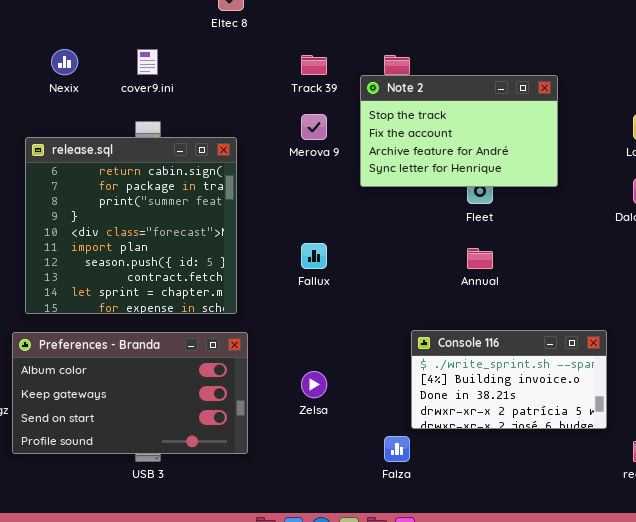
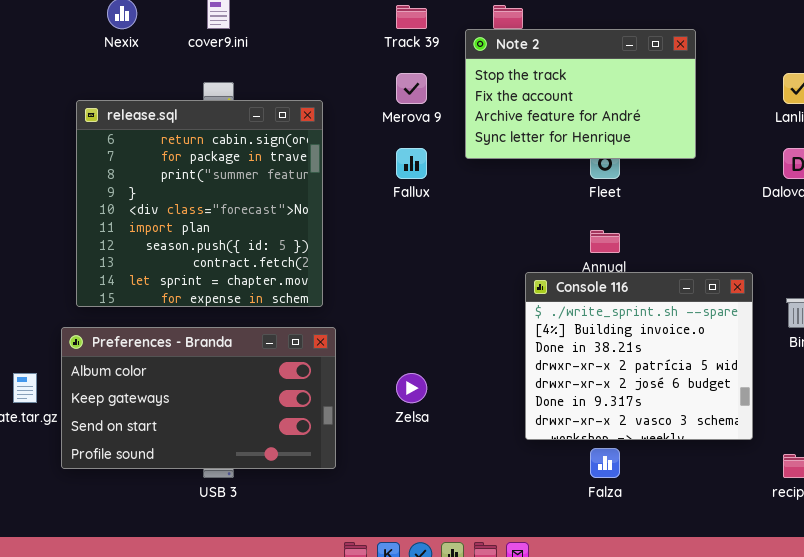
Fallux: [301,243,327,269] -> [396,148,427,179], moved
Console 116: [411,330,607,429] -> [525,272,753,440], resized
Falza: [384,436,410,462] -> [590,448,620,478], moved

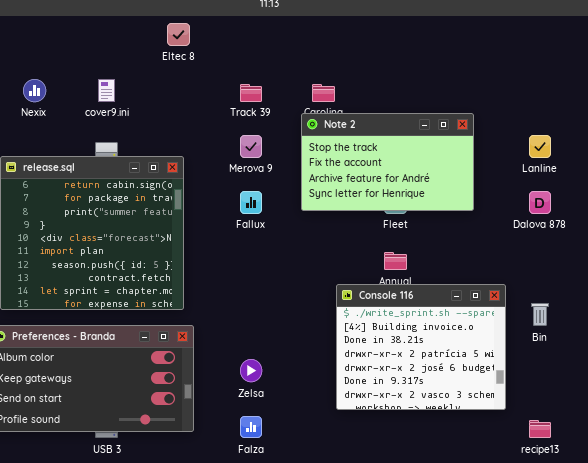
Note 2: [465,29,696,159] -> [301,113,474,211], moved
Falza: [590,448,620,478] -> [240,416,262,438], moved

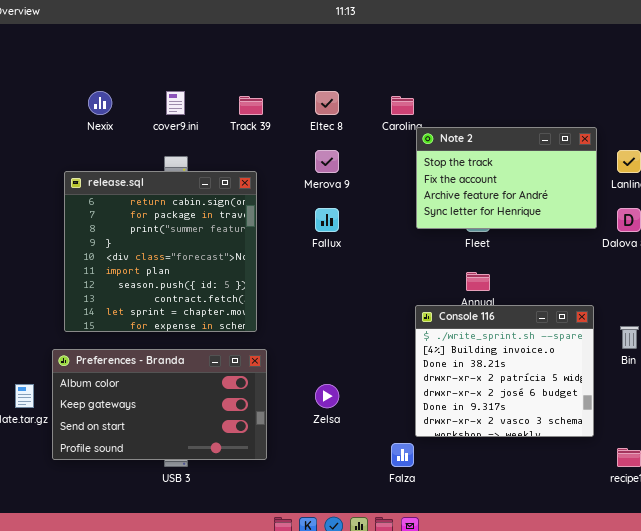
Eltec 8: [167,23,190,46] -> [315,91,339,115], moved
Track 39: [240,84,262,102] -> [239,96,263,115], moved
Note 2: [301,113,474,211] -> [416,127,597,229], moved
Falza: [240,416,262,438] -> [391,443,414,467], moved

